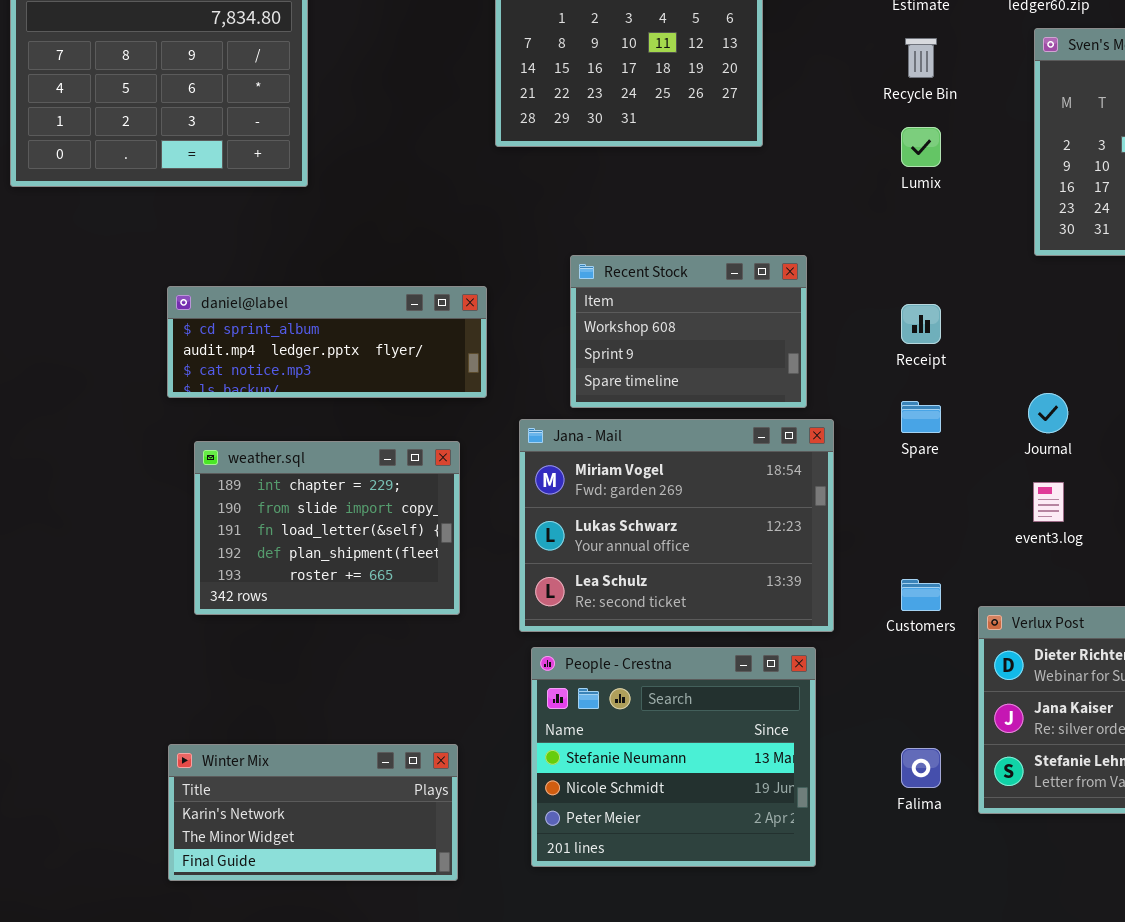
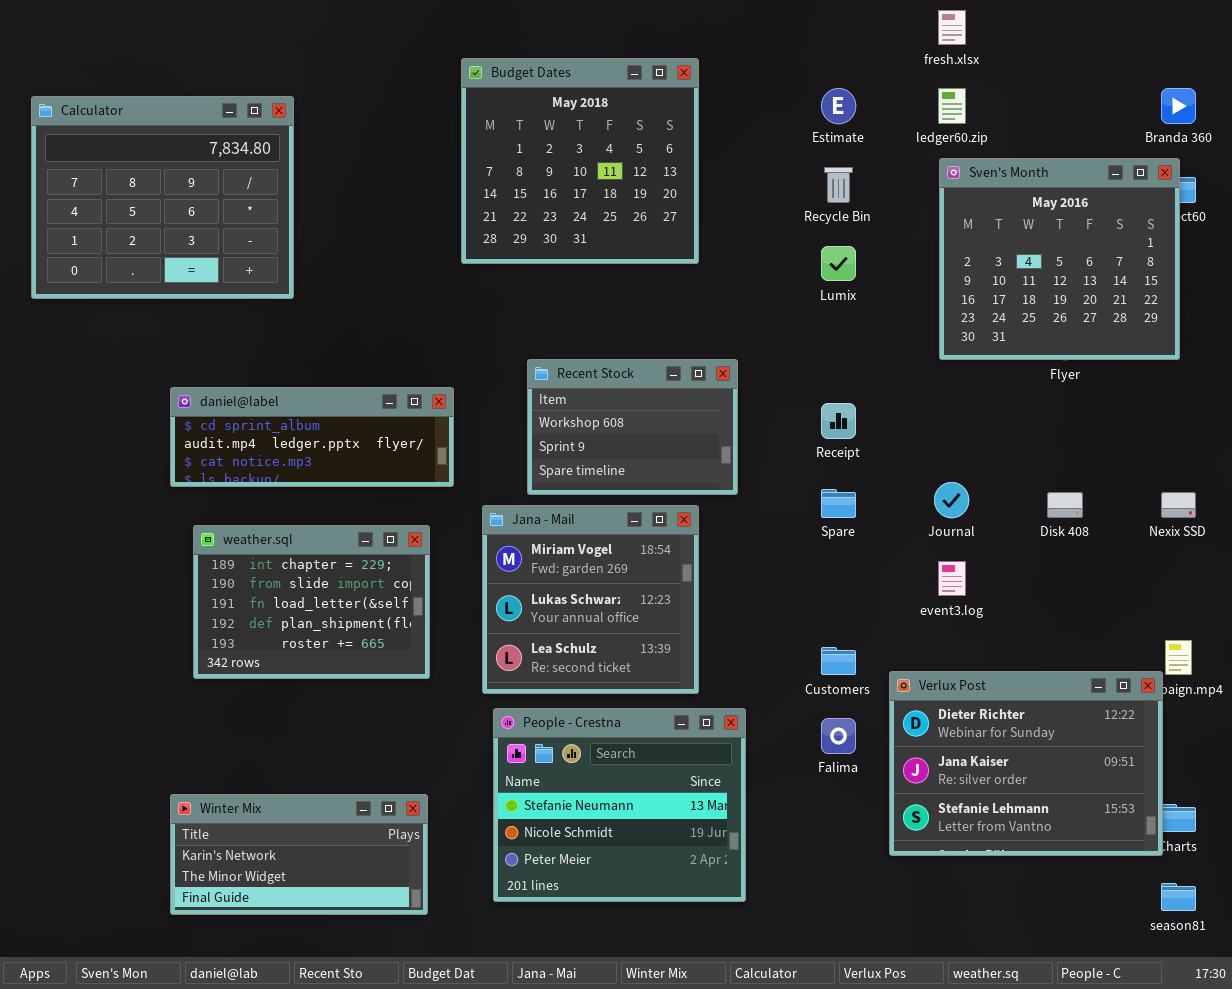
Jana - Mail: [519,419,834,632] -> [482,505,699,694], resized
Falima: [901,748,941,788] -> [821,718,856,754], moved

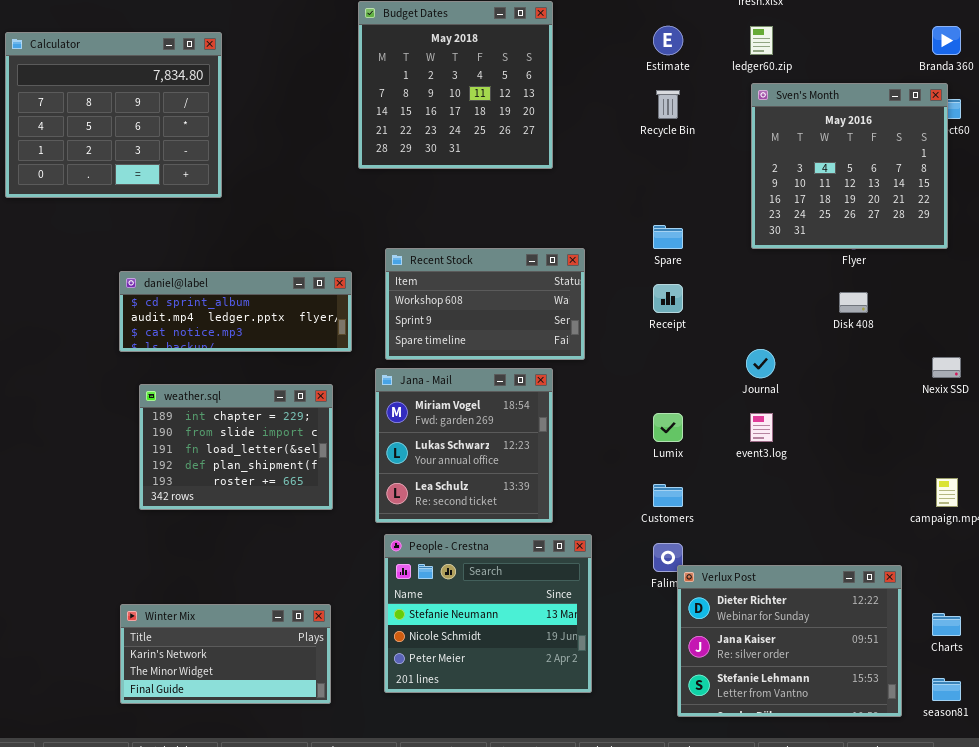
Lumix: [821,246,856,281] -> [653,413,683,442], moved
Recent Stock: [527,359,738,495] -> [385,248,585,360], resized
Spare: [821,489,856,518] -> [653,225,683,249], moved
Disk 408: [1047,492,1083,518] -> [839,292,868,313], moved
Verlux Post: [889,671,1163,856] -> [677,565,902,717], moved

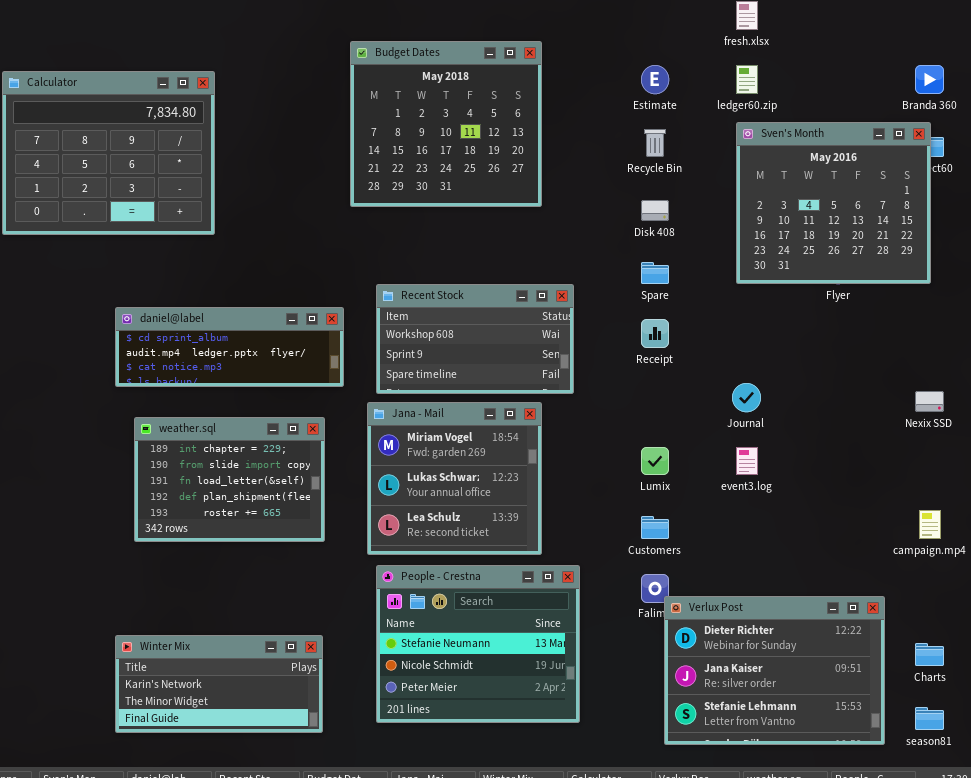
Disk 408: [839,292,868,313] -> [641,200,669,221], moved

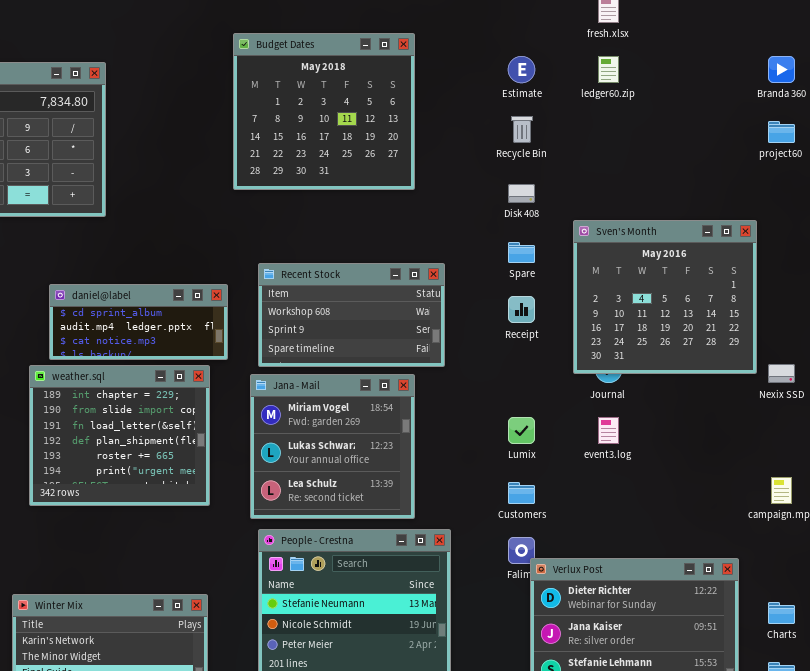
Sven's Month: [736,122,931,284] -> [573,220,757,374], moved
daniel@label: [115,307,344,387] -> [49,284,228,360], resized
weather.sql: [134,417,325,542] -> [29,365,210,506], resized

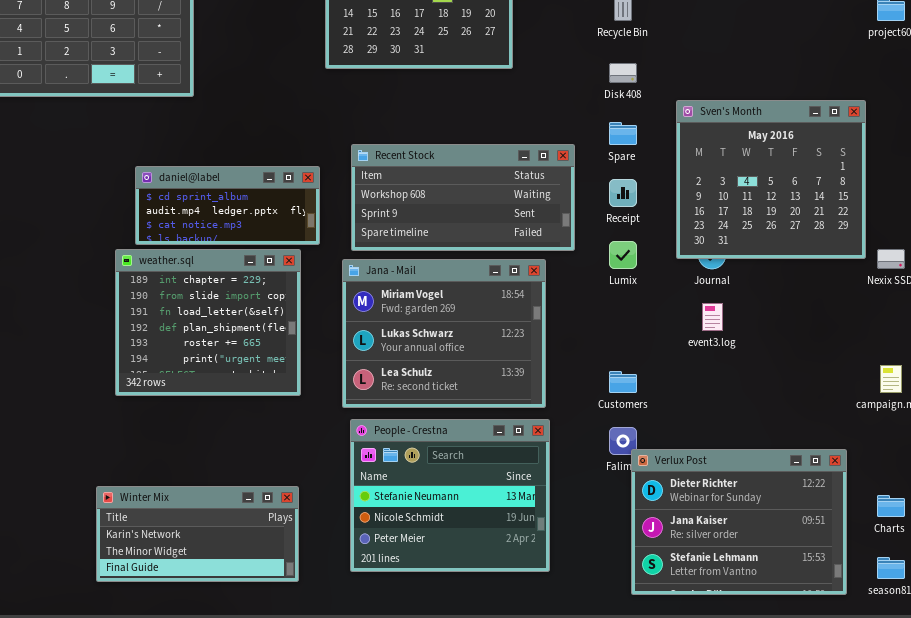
Recent Stock: [258,263,445,367] -> [351,144,575,251], resized
Jana - Mail: [250,374,415,519] -> [342,259,546,408], resized
Lumix: [508,417,535,444] -> [609,241,637,269], moved

